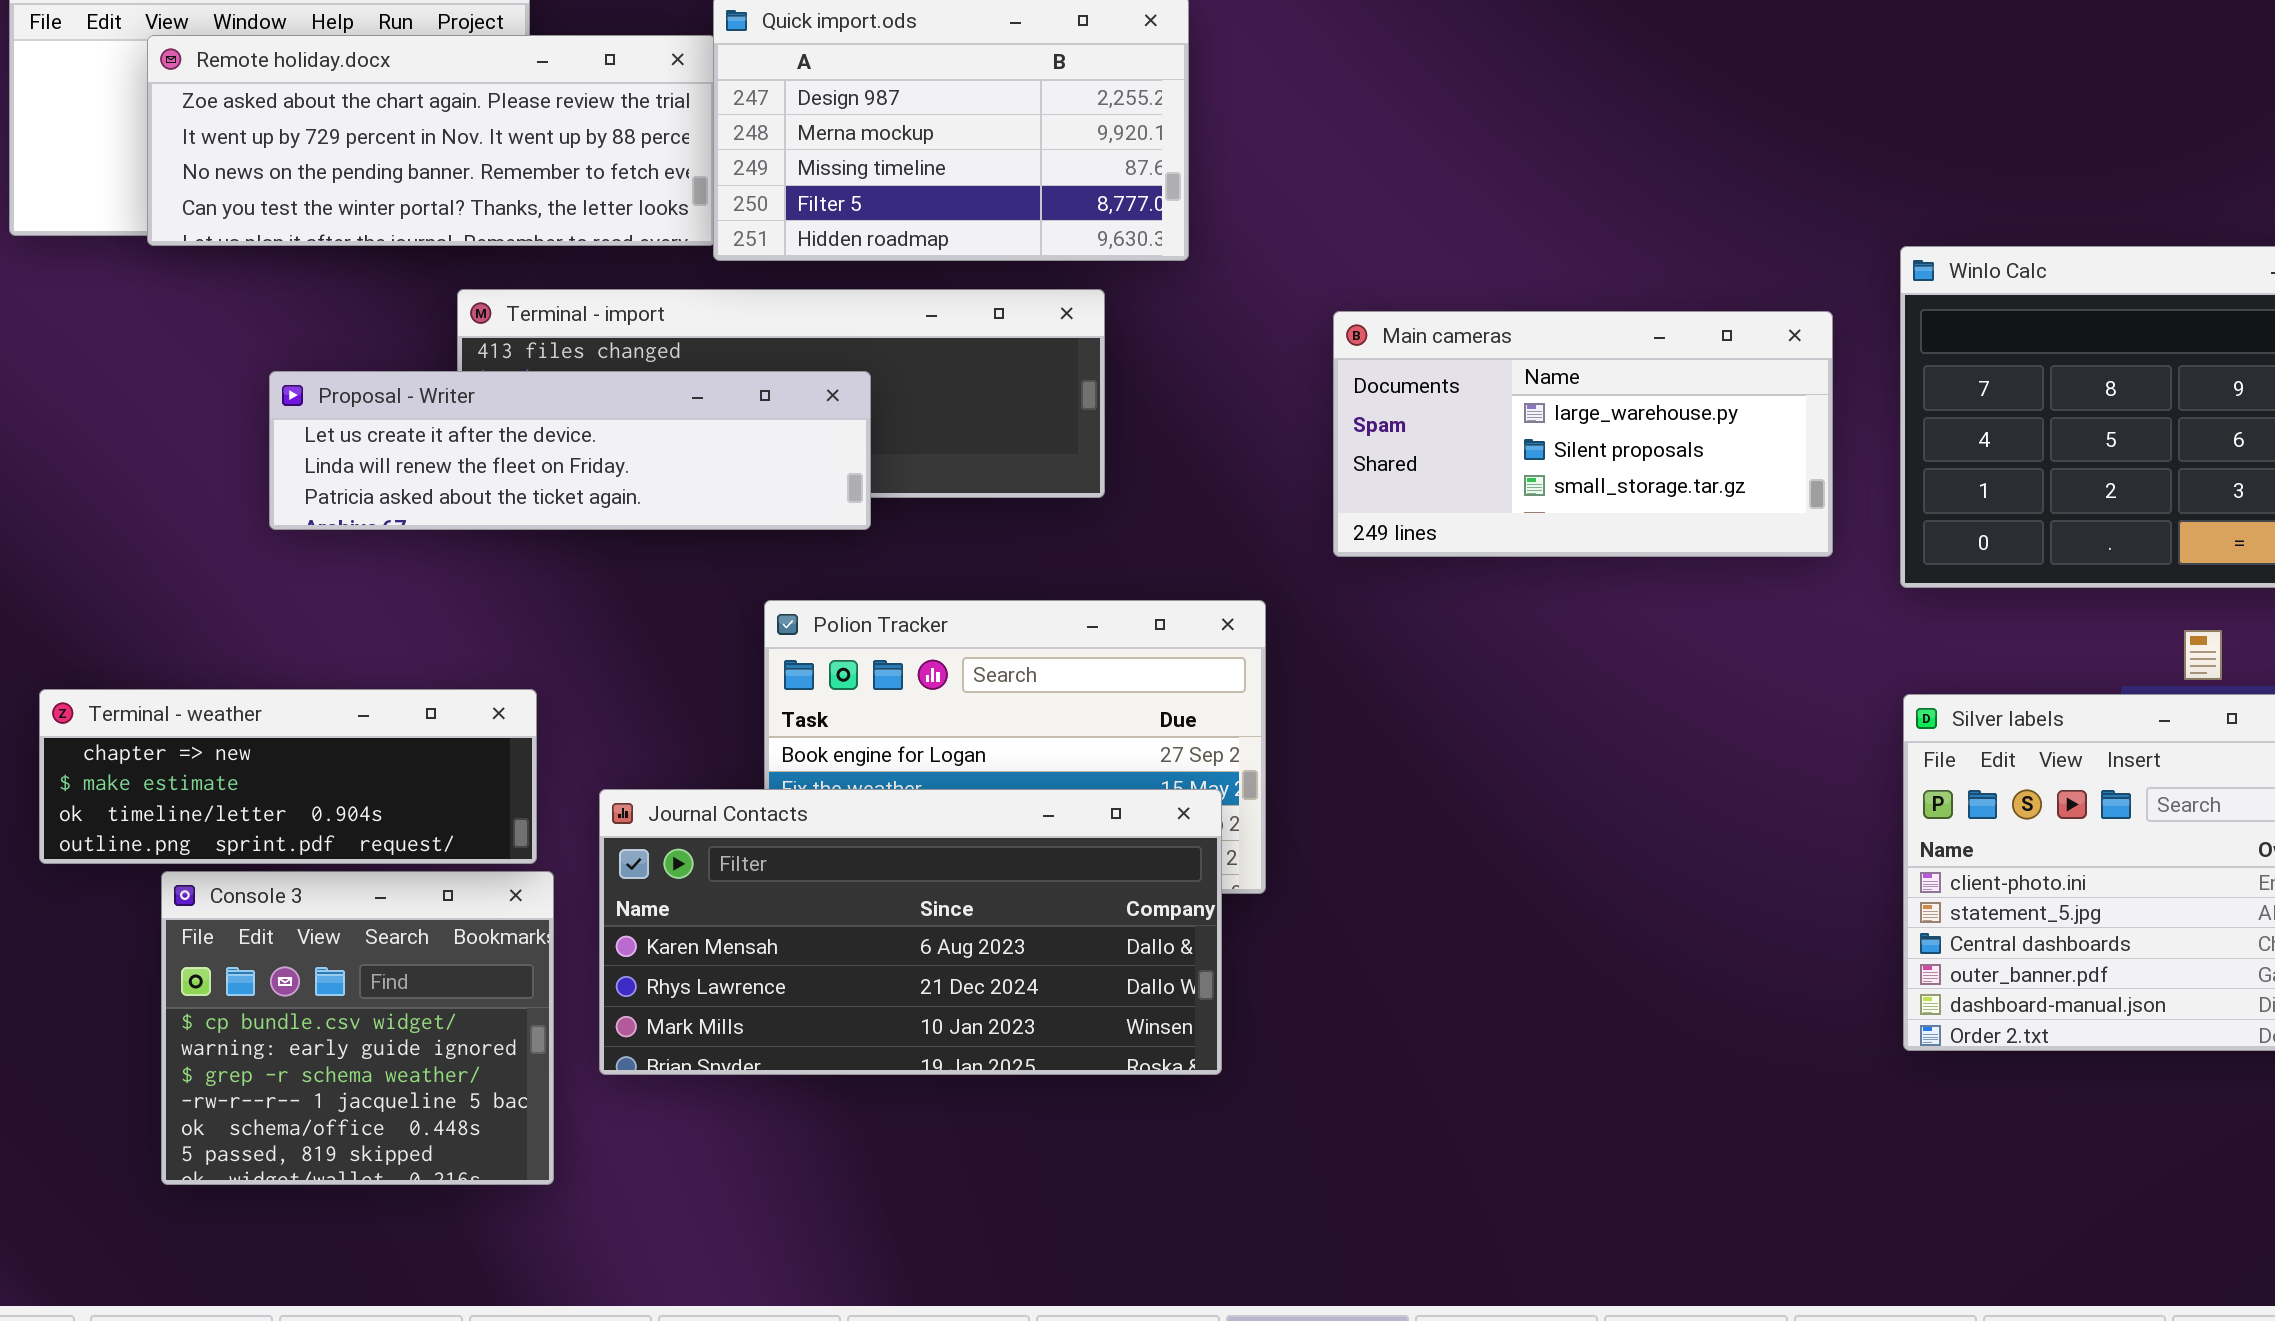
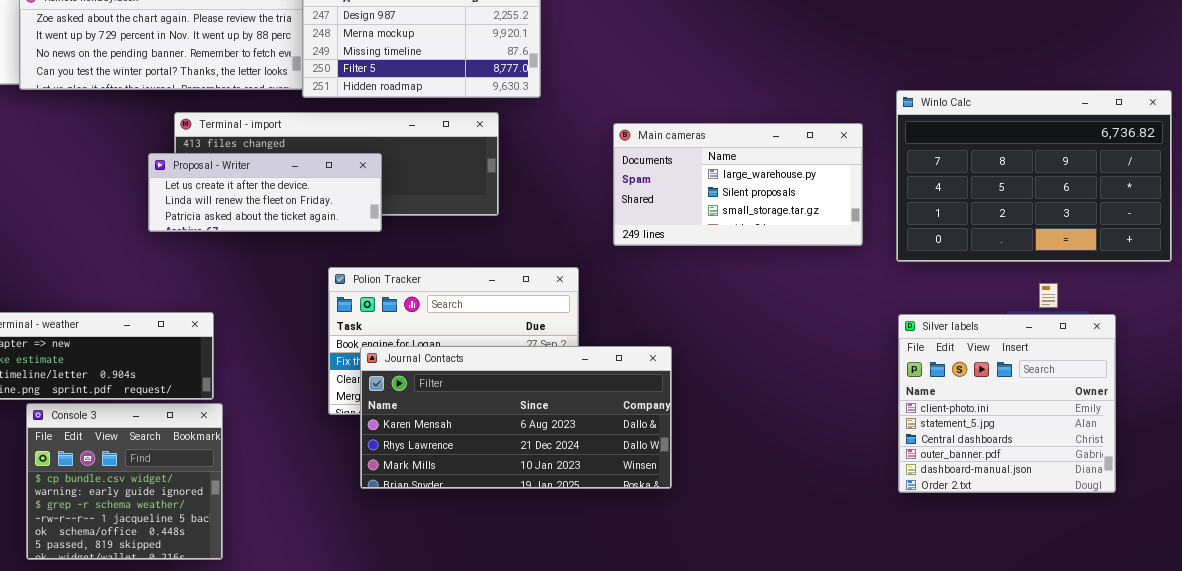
Proposal - Writer: [269,371,871,530] -> [148,153,382,232], resized
Journal Contacts: [599,789,1222,1075] -> [360,346,672,489], moved

